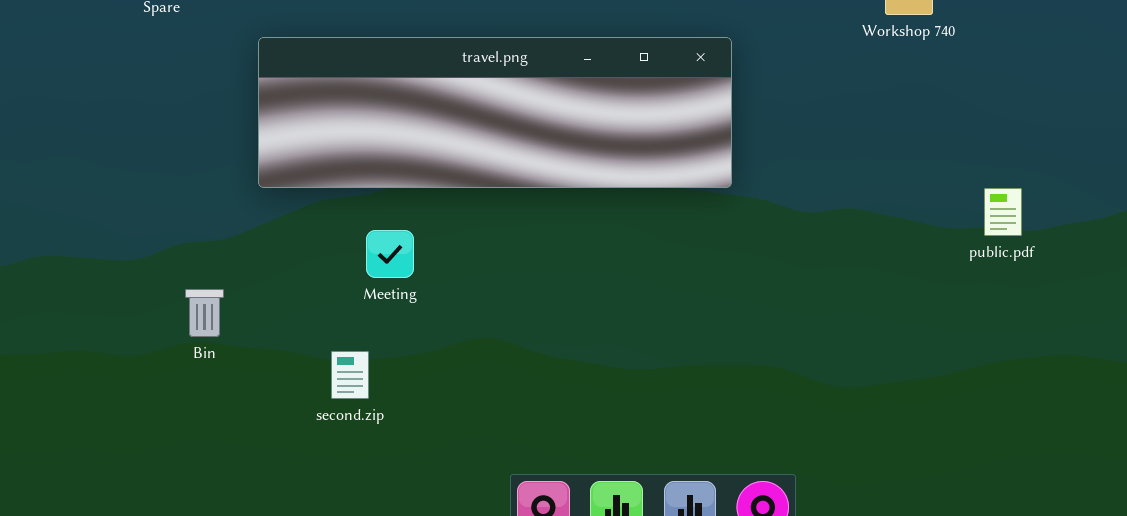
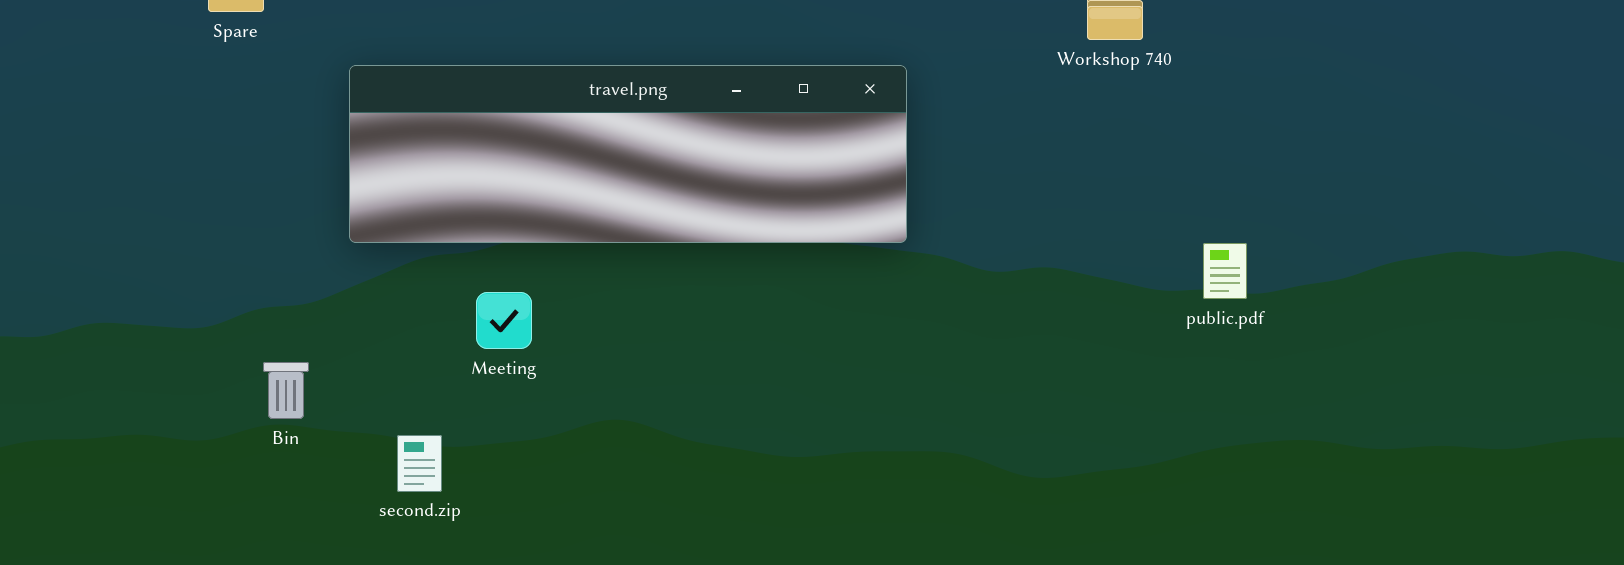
second.zip: [331,351,369,399] -> [397,435,442,492], moved

